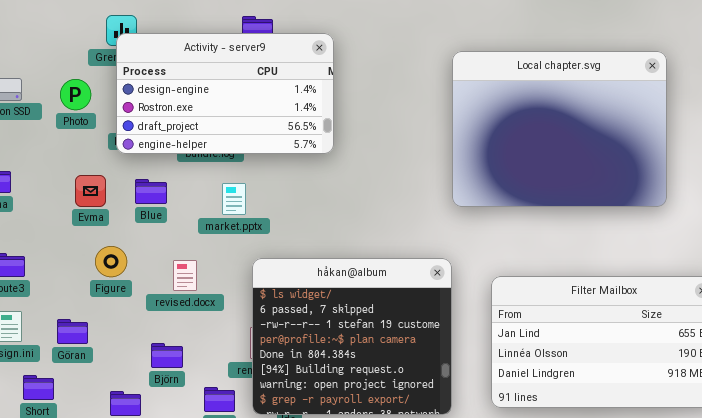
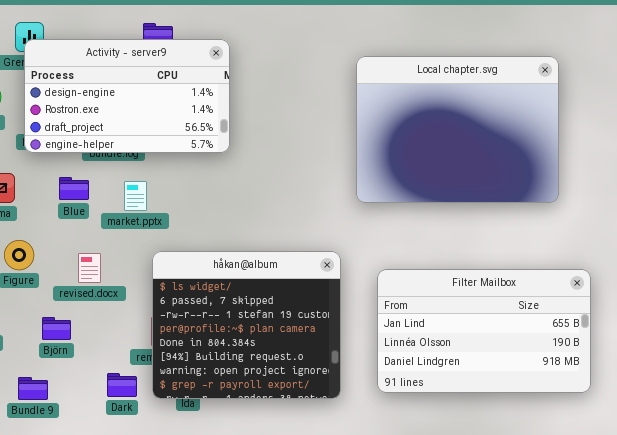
Local chapter.svg: [452,51,667,207] -> [356,56,559,203], moved
Blue: [135,179,167,204] -> [59,177,89,200], moved
Björn: [151,343,183,368] -> [42,317,71,340], moved

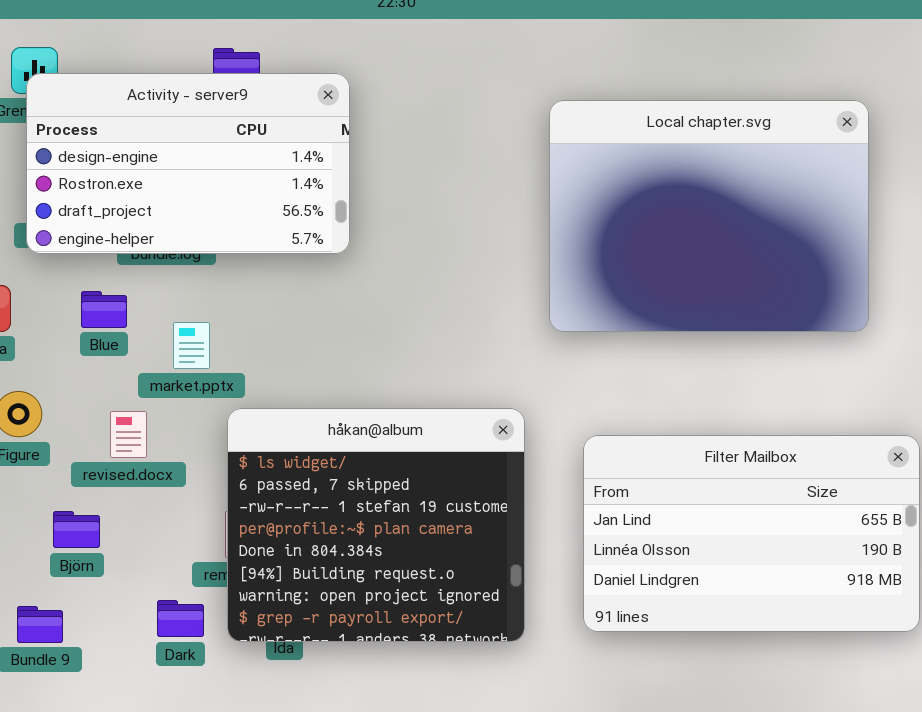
market.pptx: [124,181,147,211] -> [173,322,210,369], moved

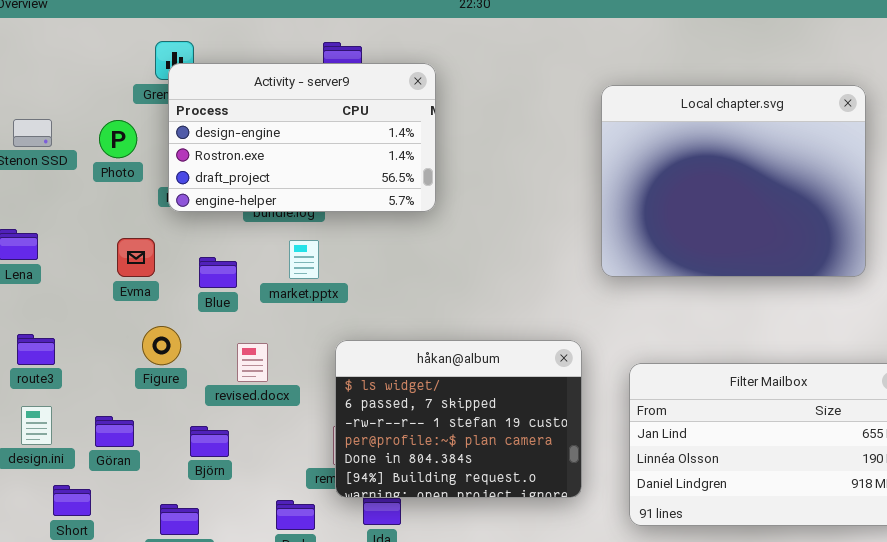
Blue: [81,291,127,328] -> [199,257,237,288], moved
market.pptx: [173,322,210,369] -> [289,240,319,279], moved
håkan@album: [227,408,525,642] -> [335,340,582,498], resized

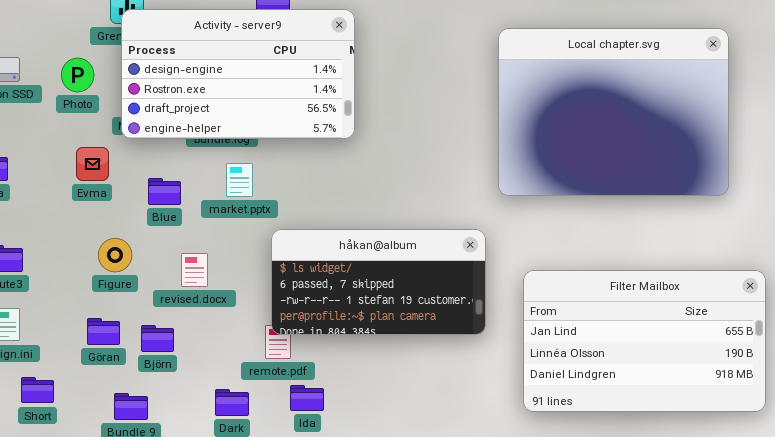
Evma: [117,238,155,277] -> [76,147,109,181], moved
håkan@album: [335,340,582,498] -> [271,229,486,335], moved, resized
Göran: [95,416,134,447] -> [87,318,120,345], moved

